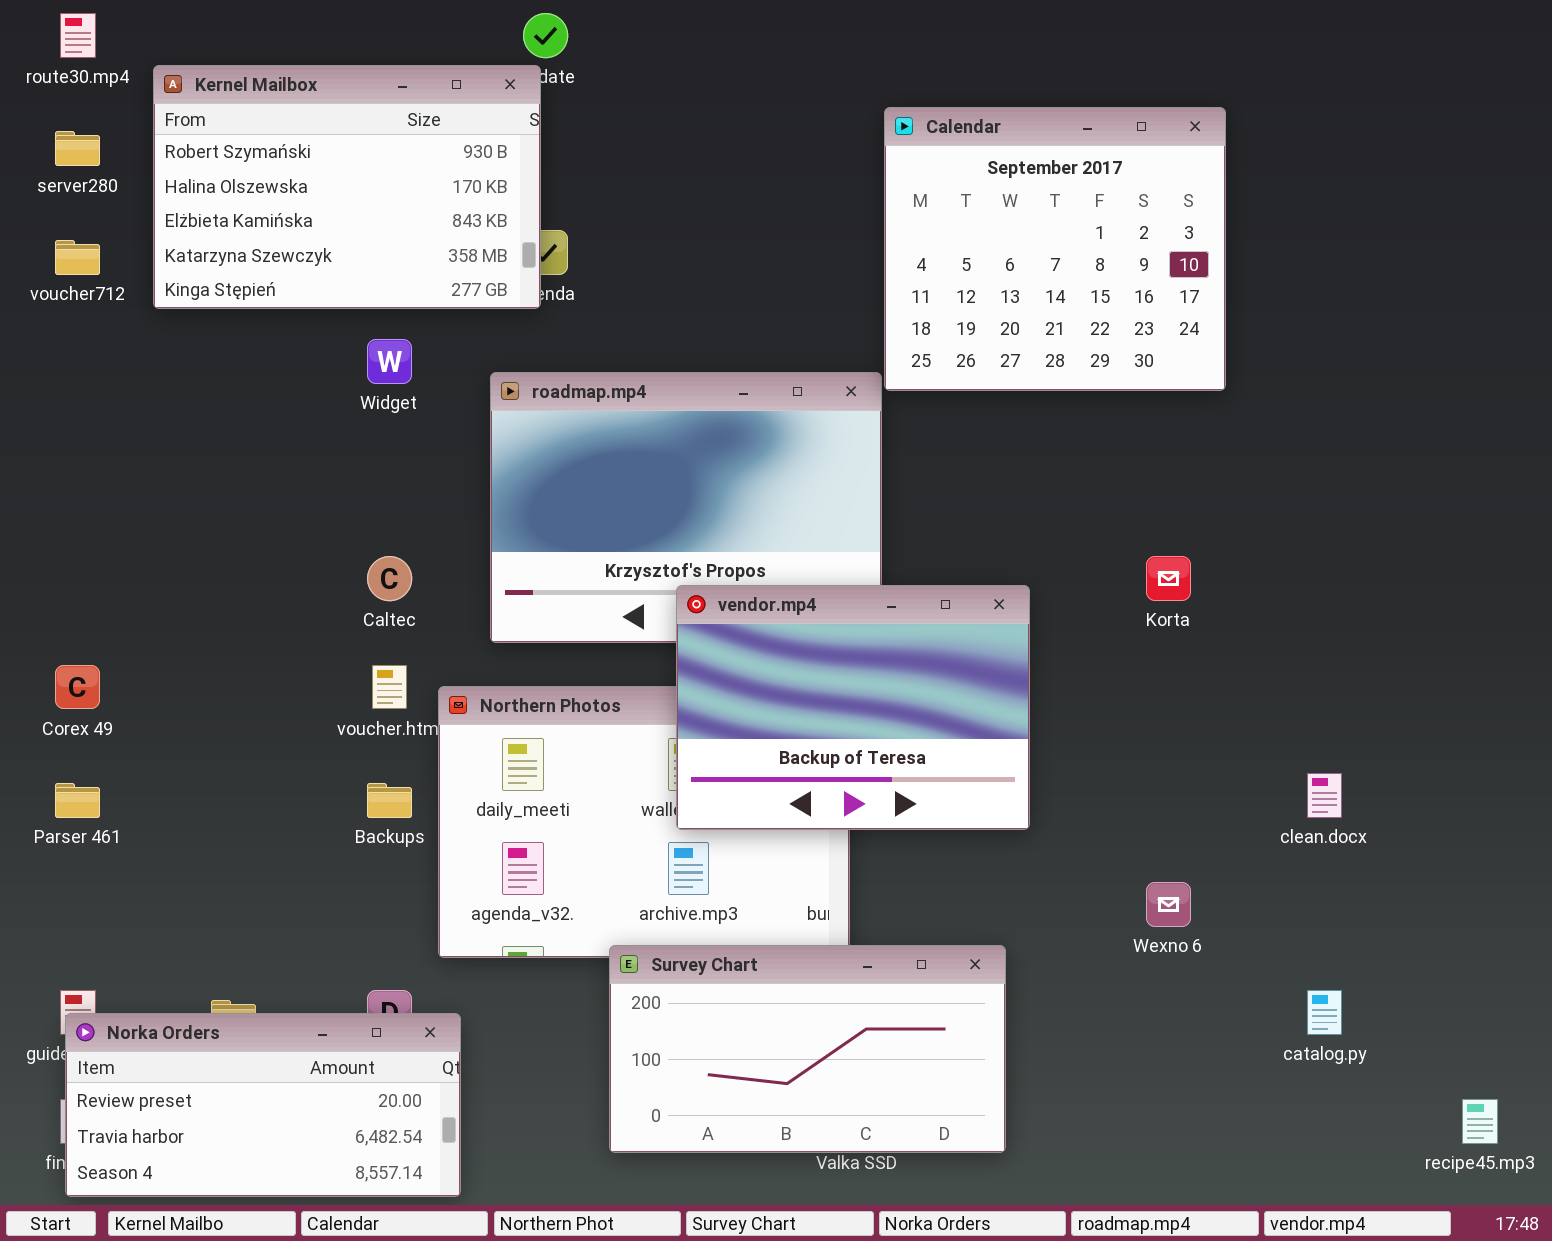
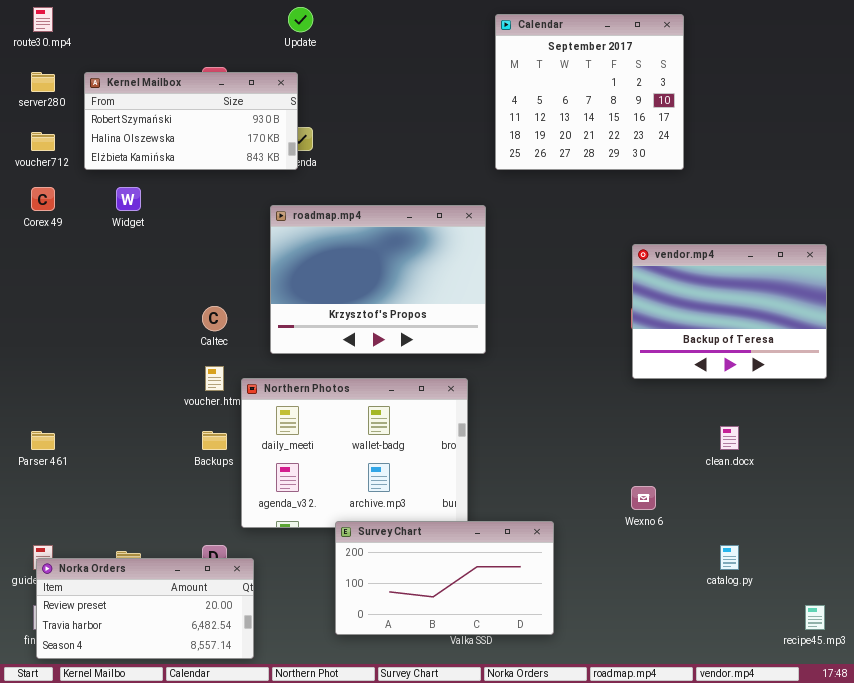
Kernel Mailbox: [153,65,541,309] -> [84,72,298,170], resized
Calendar: [884,107,1226,391] -> [495,14,684,170], moved
Widget: [367,339,412,384] -> [116,187,141,211], moved
vendor.mp4: [676,585,1030,830] -> [632,244,827,379], moved
Corex 49: [55,665,100,709] -> [31,187,55,211], moved

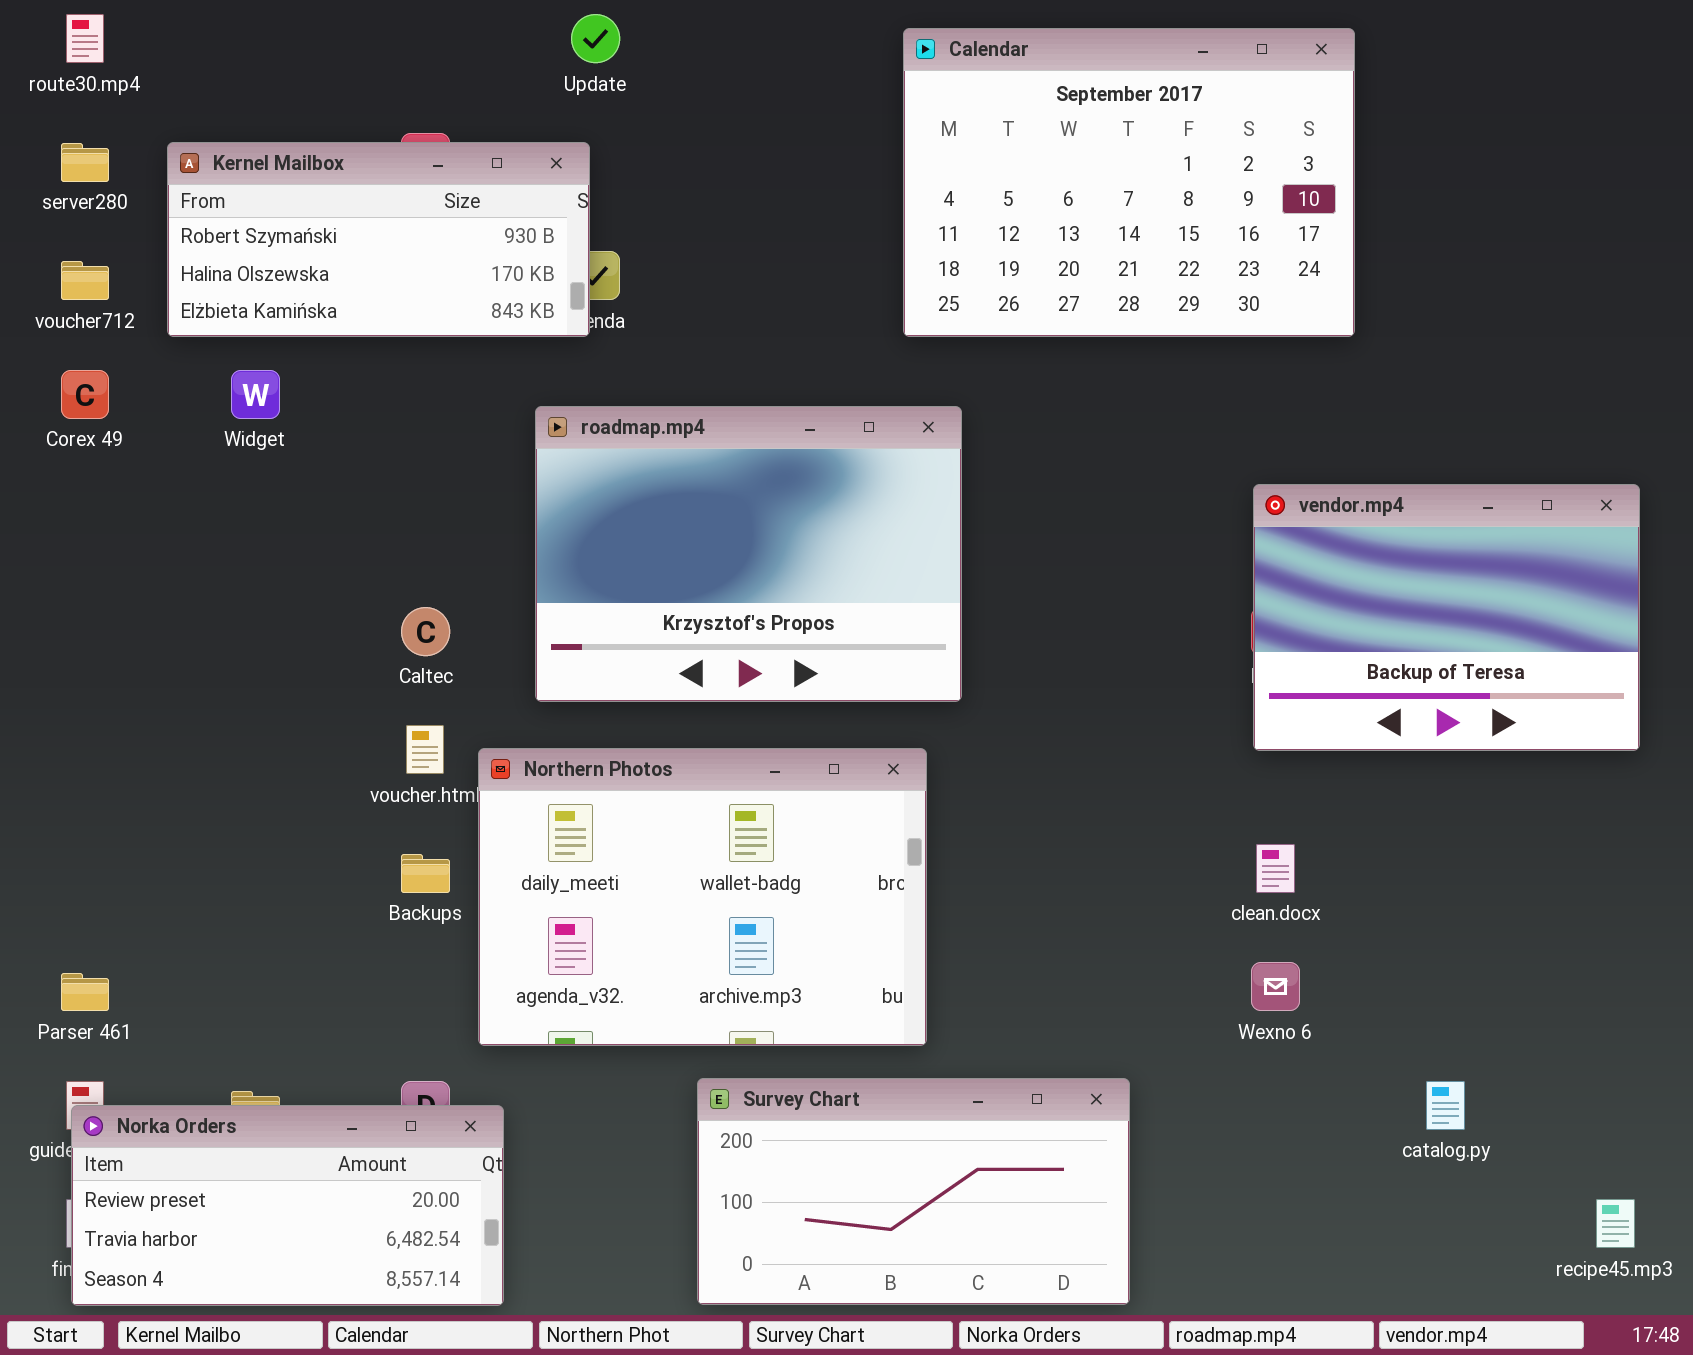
Calendar: [495,14,684,170] -> [903,28,1355,337], resized
clean.docx: [720,426,739,450] -> [1256,844,1295,893], moved
Parser 461: [31,431,55,450] -> [61,973,109,1011], moved
Survey Chart: [335,521,554,635] -> [697,1078,1130,1305], moved

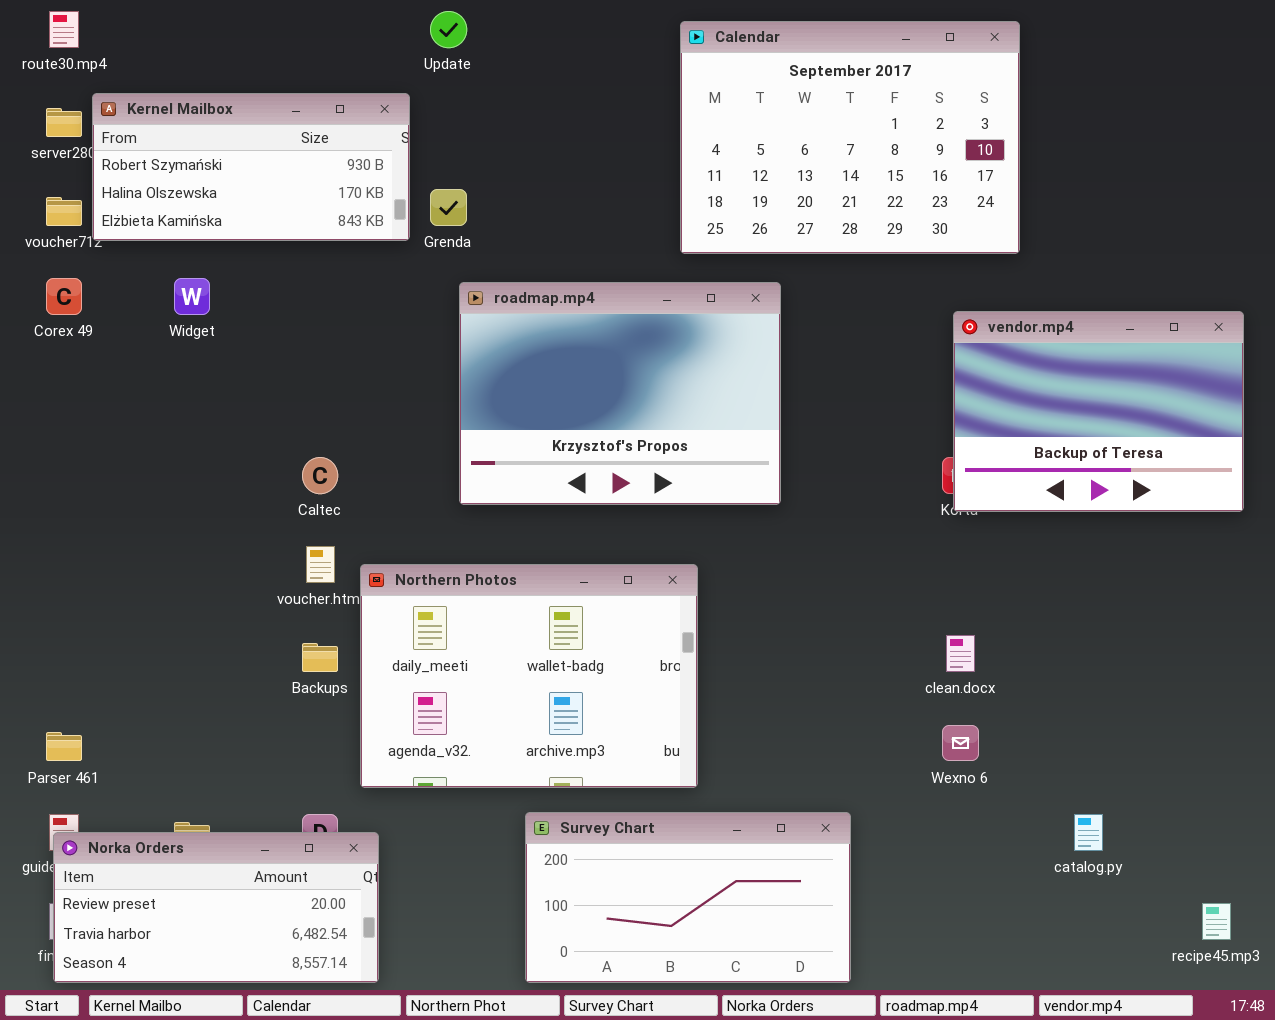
Kernel Mailbox: [167,142,590,337] -> [92,93,410,241], moved
roadmap.mp4: [535,406,962,702] -> [459,282,781,505], moved
vendor.mp4: [1253,484,1640,751] -> [953,311,1244,512], moved

